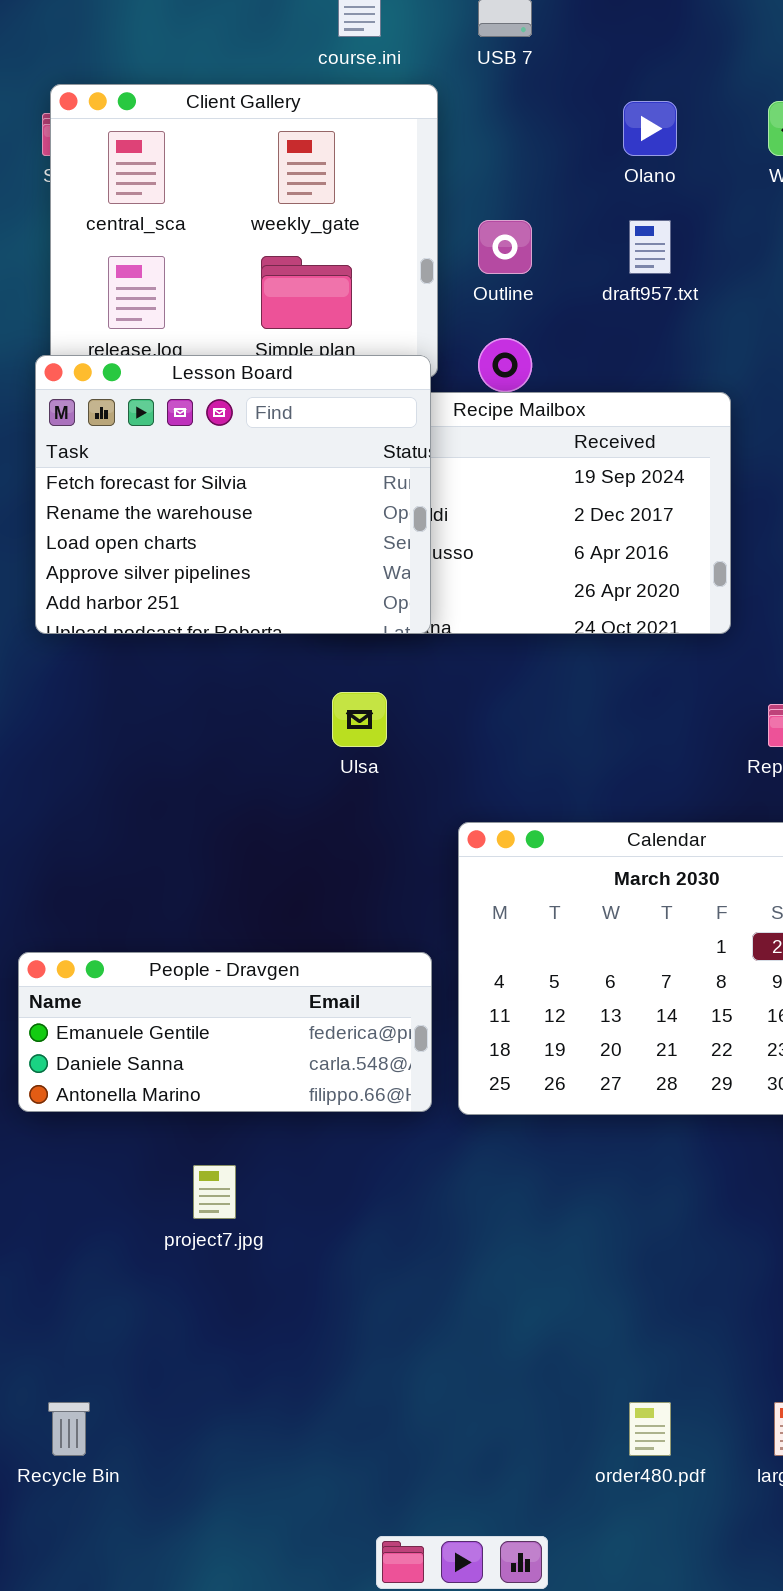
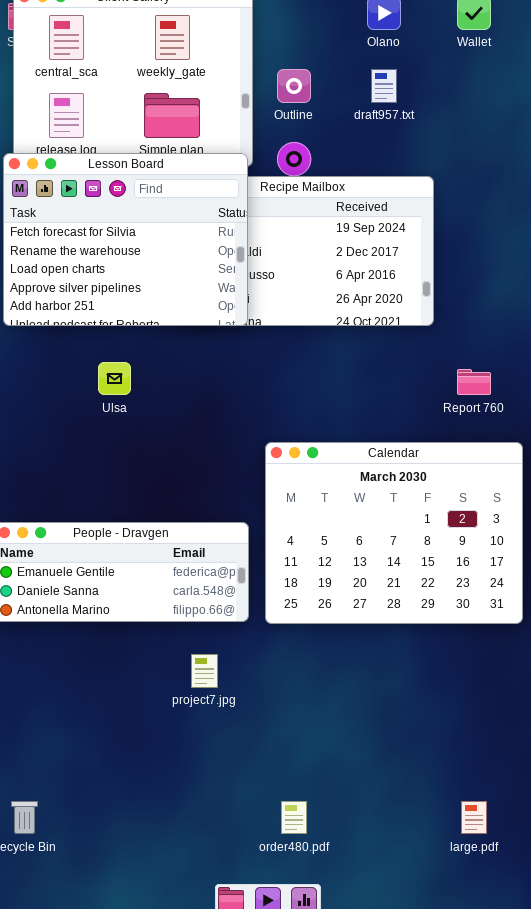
Ulsa: [332,692,387,747] -> [98,362,131,395], moved
project7.jpg: [193,1165,236,1219] -> [191,654,218,688], moved
order480.pdf: [629,1402,671,1456] -> [281,801,307,834], moved

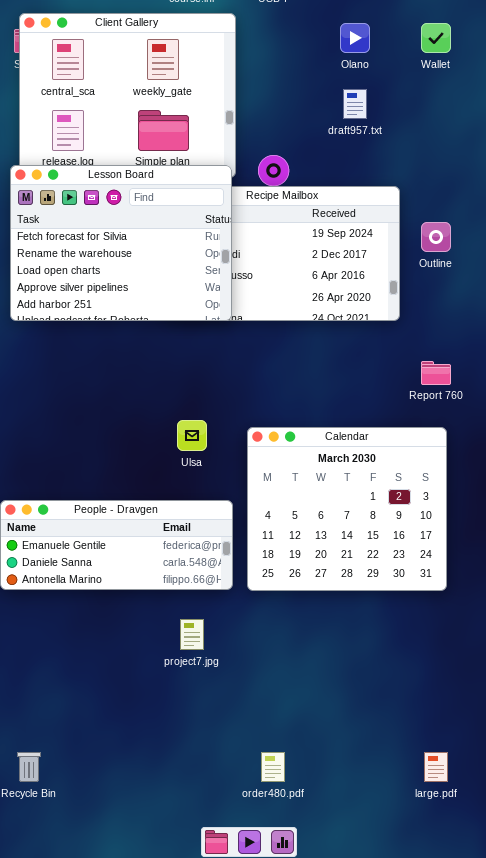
Outline: [277,69,311,103] -> [421,222,451,252], moved
Ulsa: [98,362,131,395] -> [177,420,207,451], moved
Calendar: [265,442,523,624] -> [247,427,447,591], resized

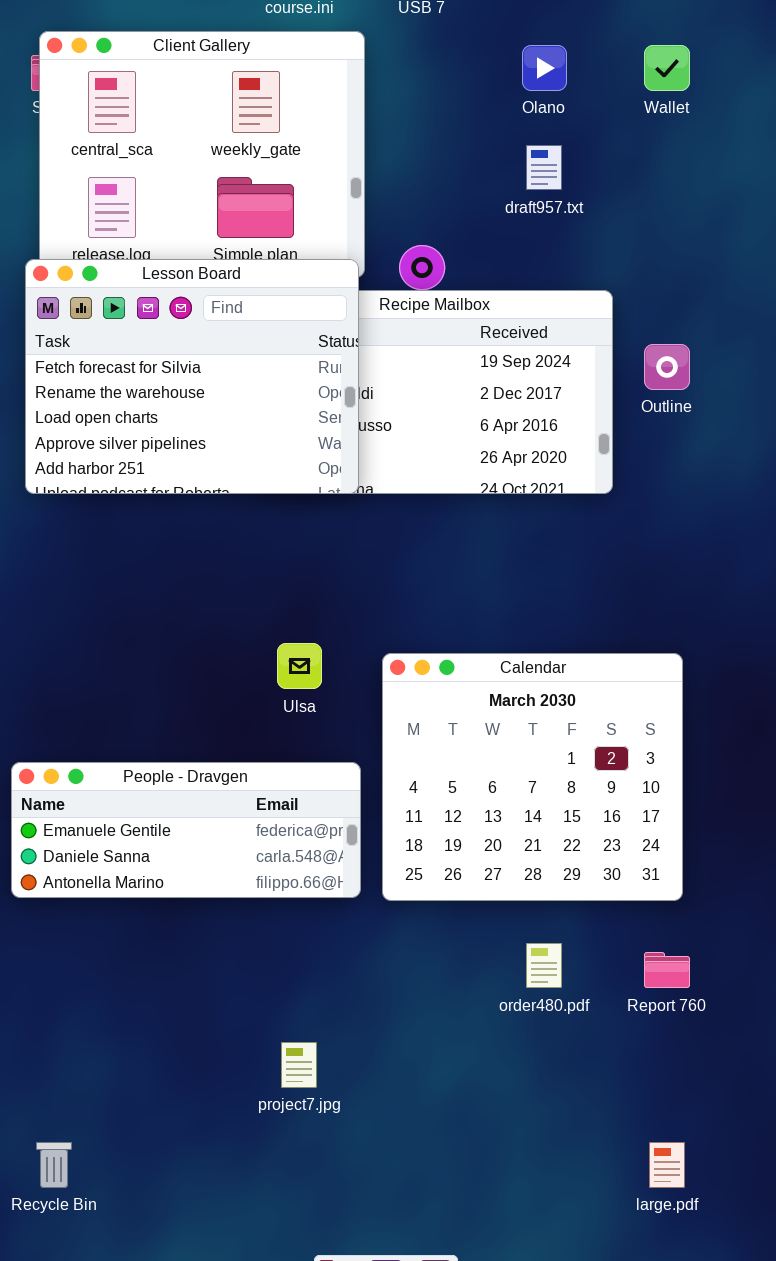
Report 760: [421,361,451,385] -> [644,952,690,988], moved
project7.jpg: [180,619,204,650] -> [281,1042,317,1088], moved
order480.pdf: [261,752,285,782] -> [526,943,562,988], moved

